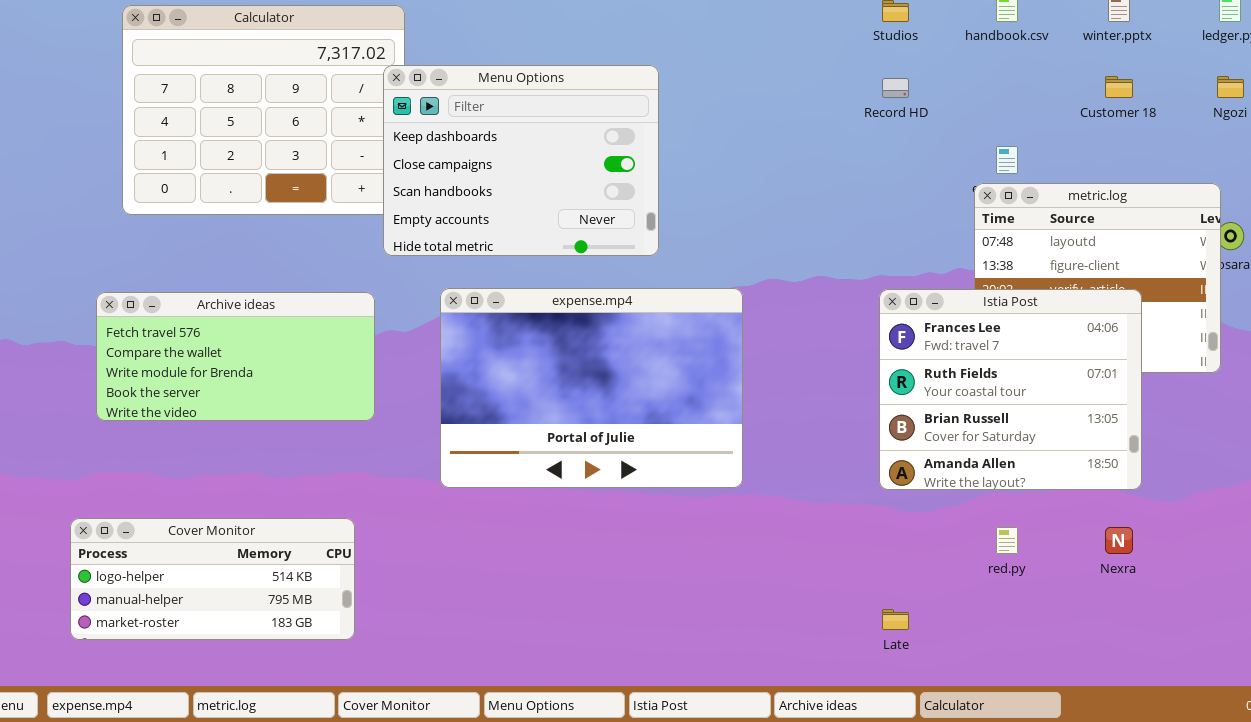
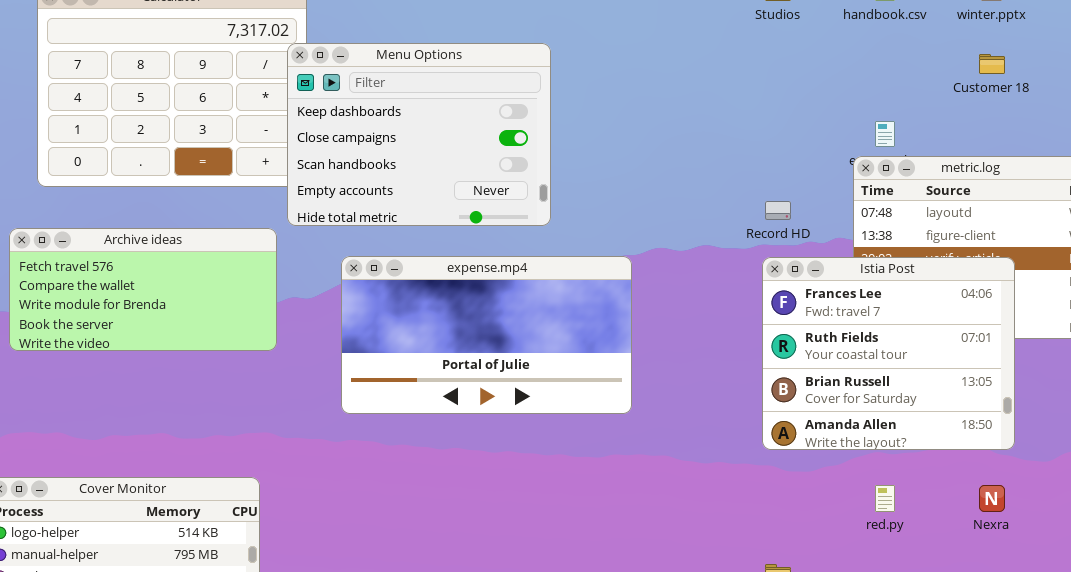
Record HD: [882,78,909,98] -> [765,201,791,220], moved
expense.mp4: [440,288,743,488] -> [341,256,632,414], resized
Archive ideas: [96,292,375,421] -> [9,228,277,351], moved

